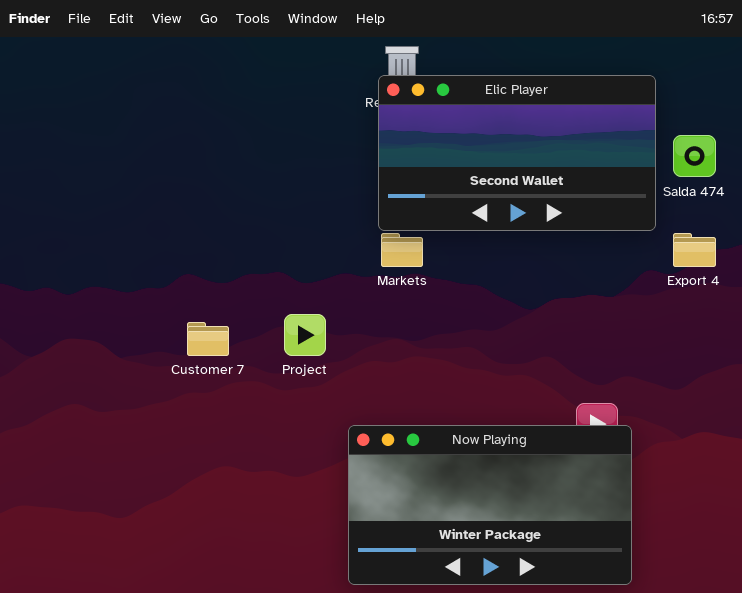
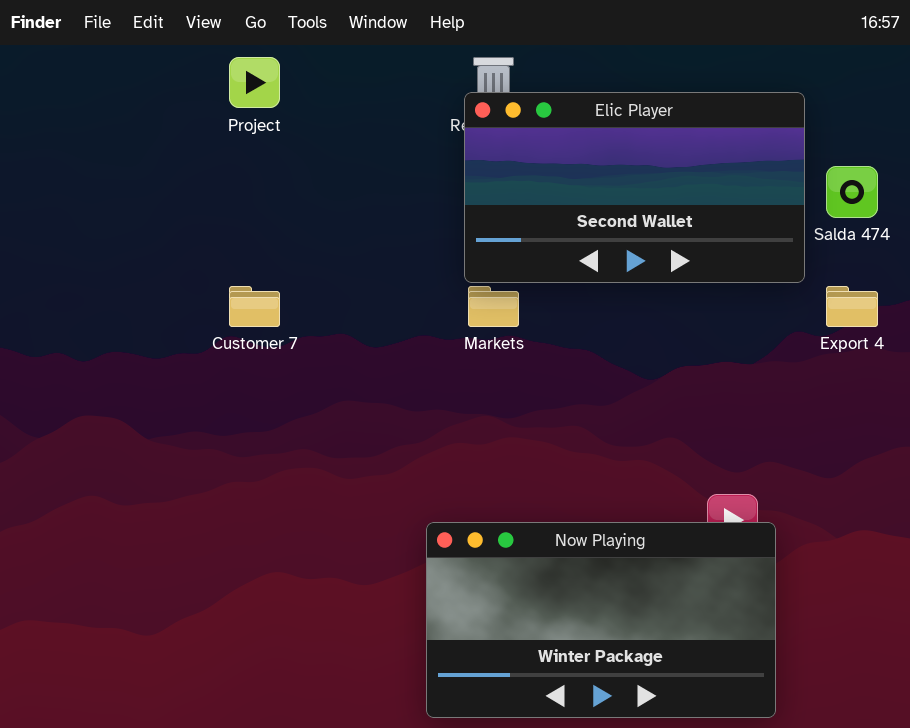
Project: [284,314,326,356] -> [229,57,280,108], moved
Customer 7: [187,322,229,356] -> [229,286,280,327], moved

